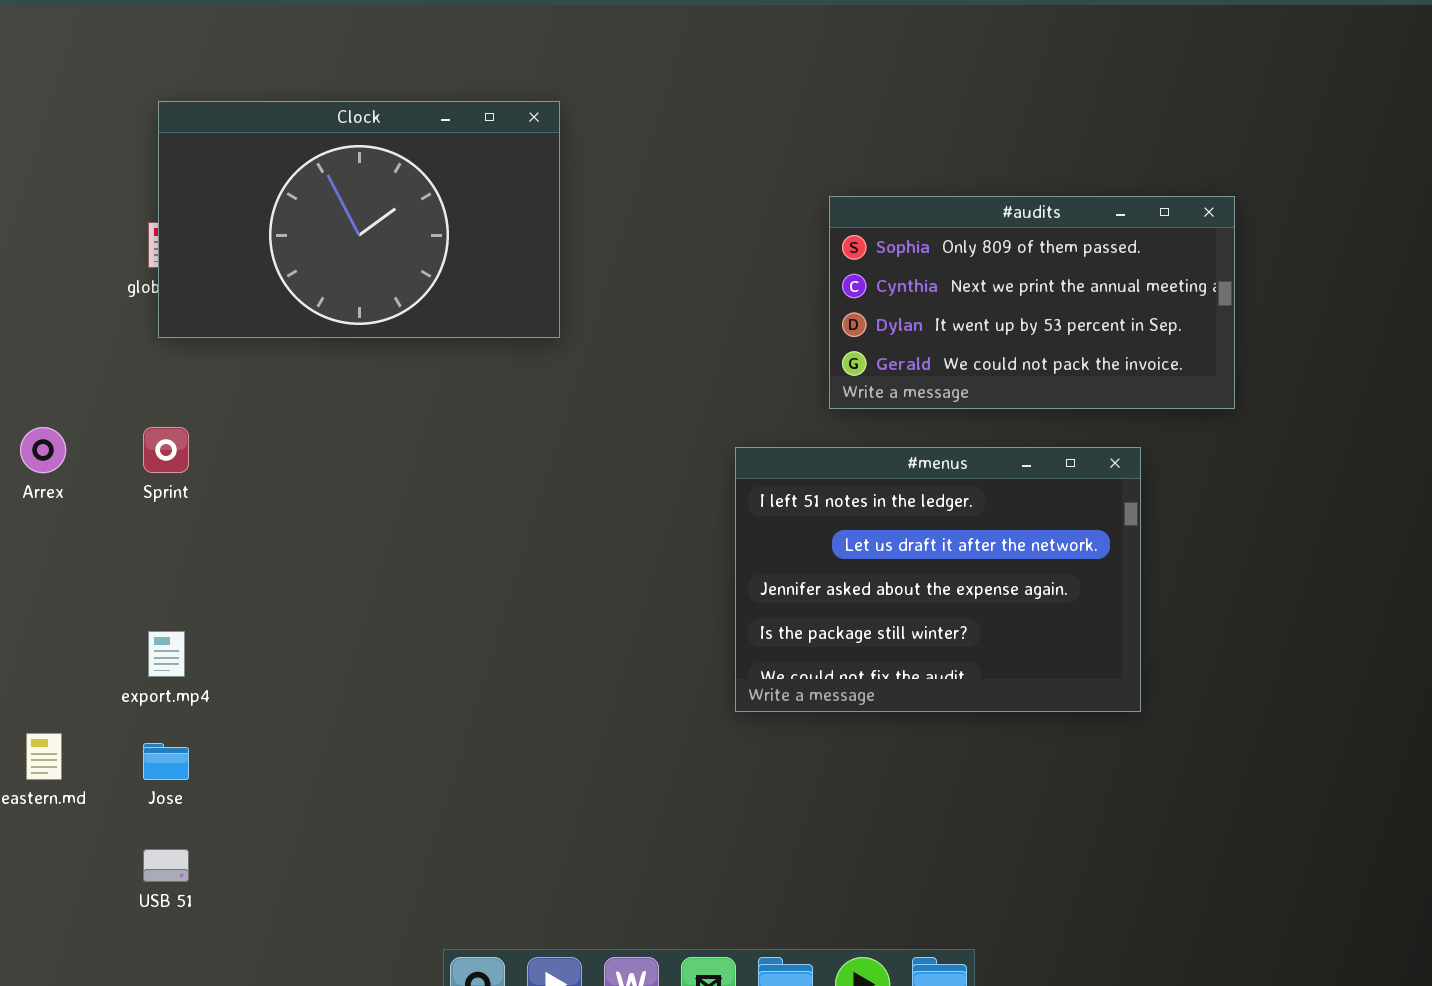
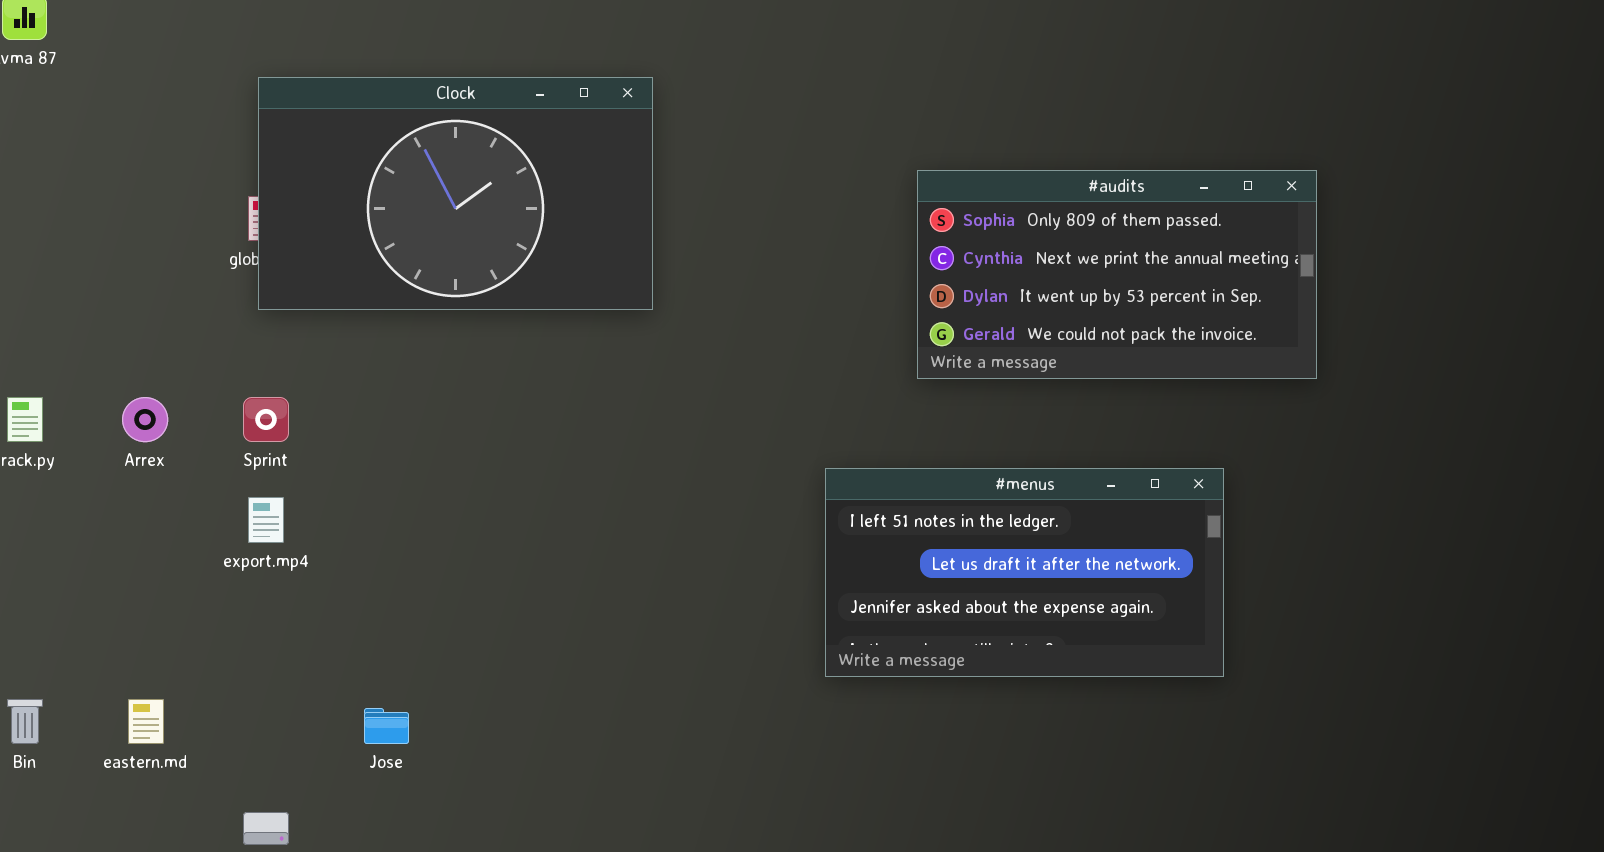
#menus: [735,447,1141,712] -> [825,468,1224,677], resized
export.mp4: [148,631,185,677] -> [248,497,284,543], moved
Jose: [143,743,189,780] -> [364,708,409,744], moved

